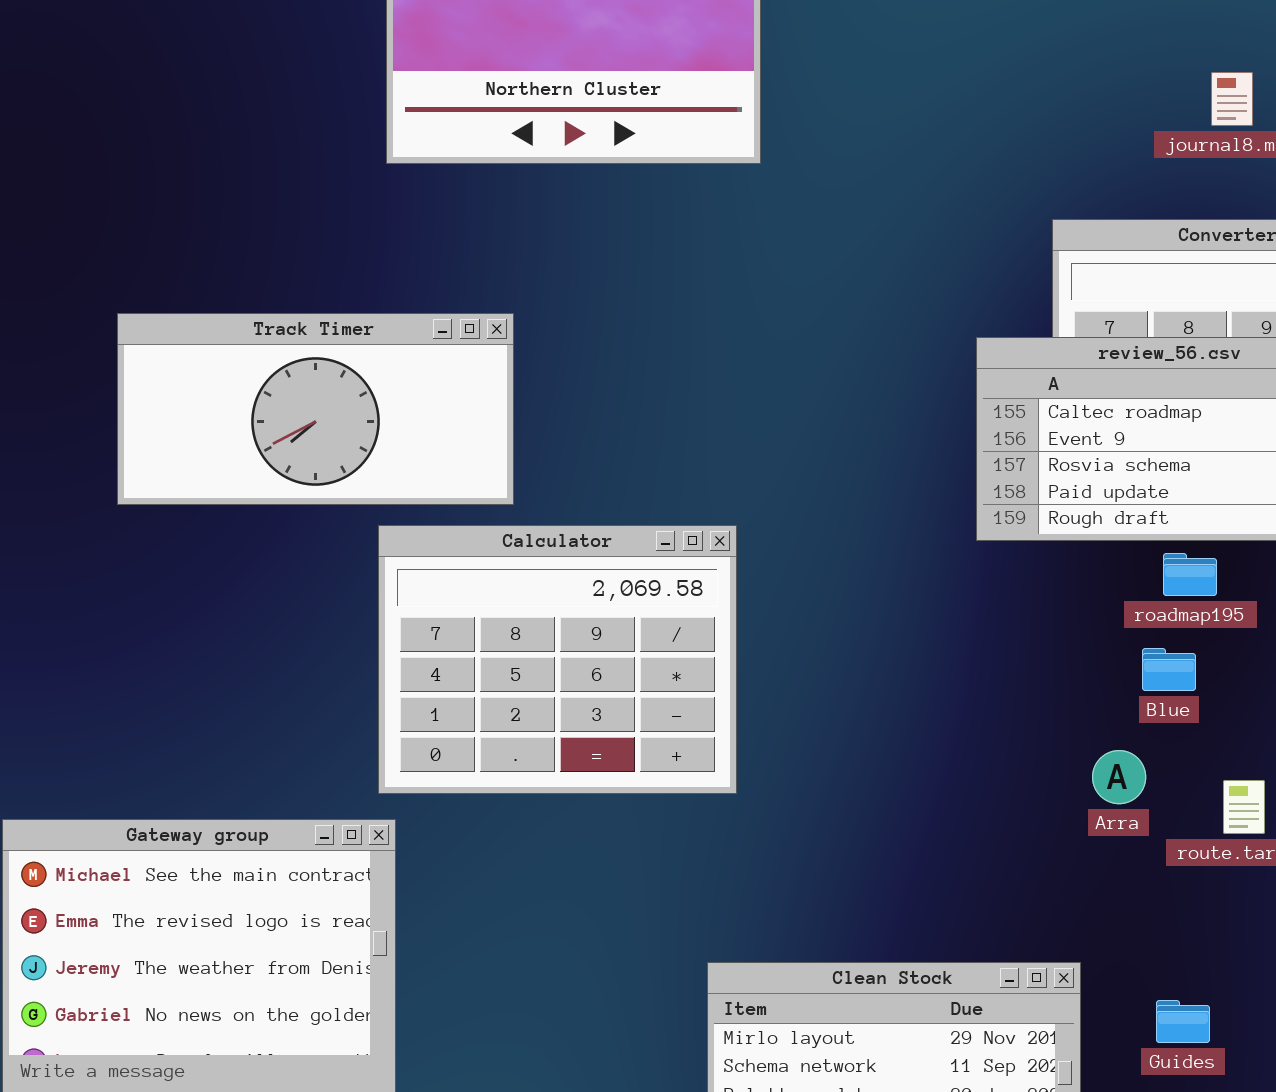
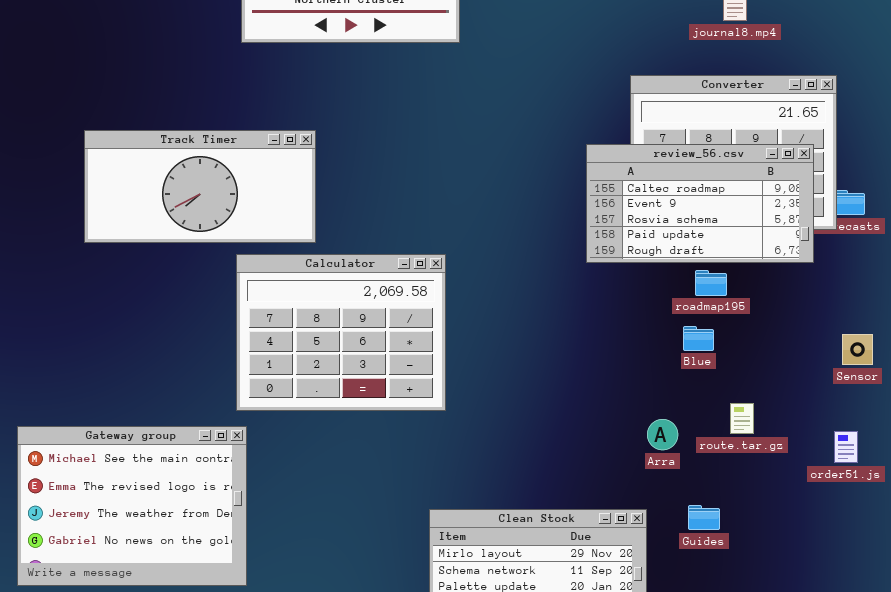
Arra: [1092,750,1146,804] -> [647,419,678,450], moved
Guides: [1156,1000,1210,1043] -> [688,505,720,530], moved

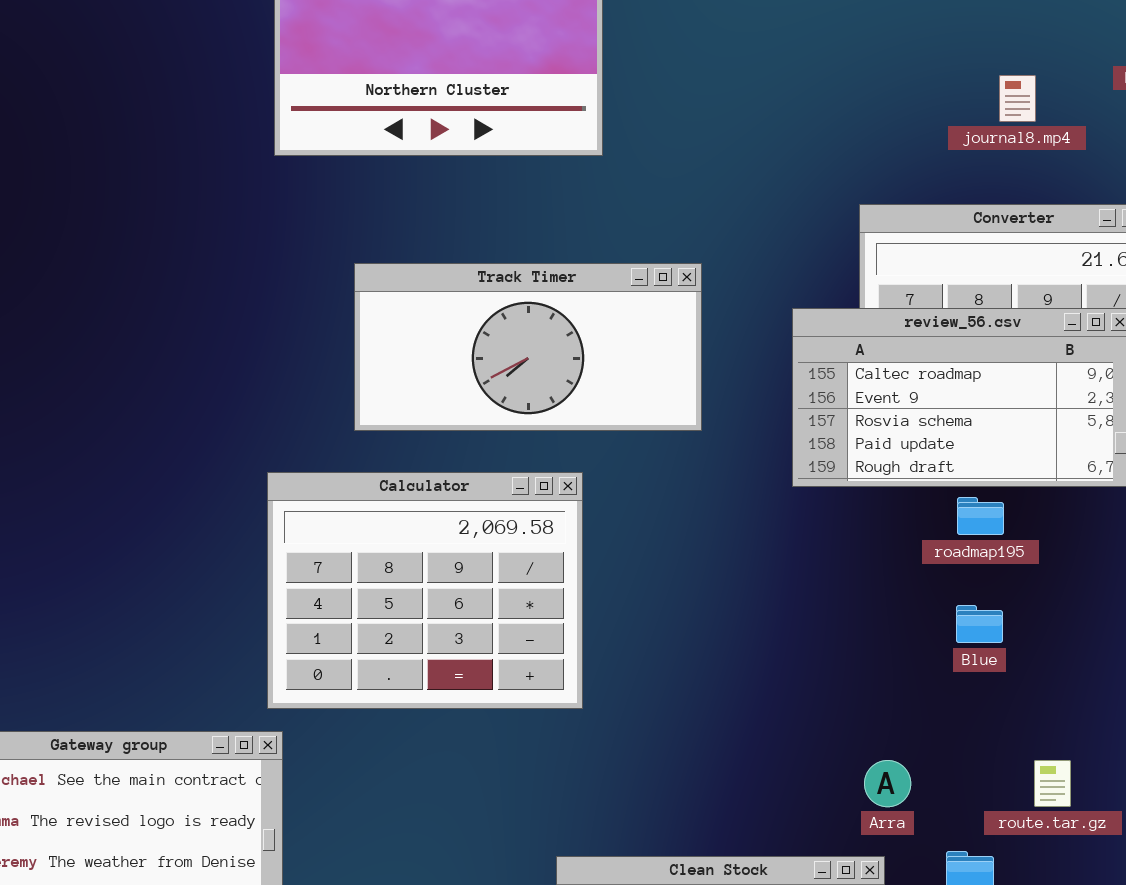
Track Timer: [84,130,316,243] -> [354,263,702,431], moved
Blue: [683,326,714,351] -> [956,605,1003,643], moved
route.tar.gz: [730,403,754,434] -> [1034,760,1071,807], moved
Arra: [647,419,678,450] -> [864,760,911,807], moved

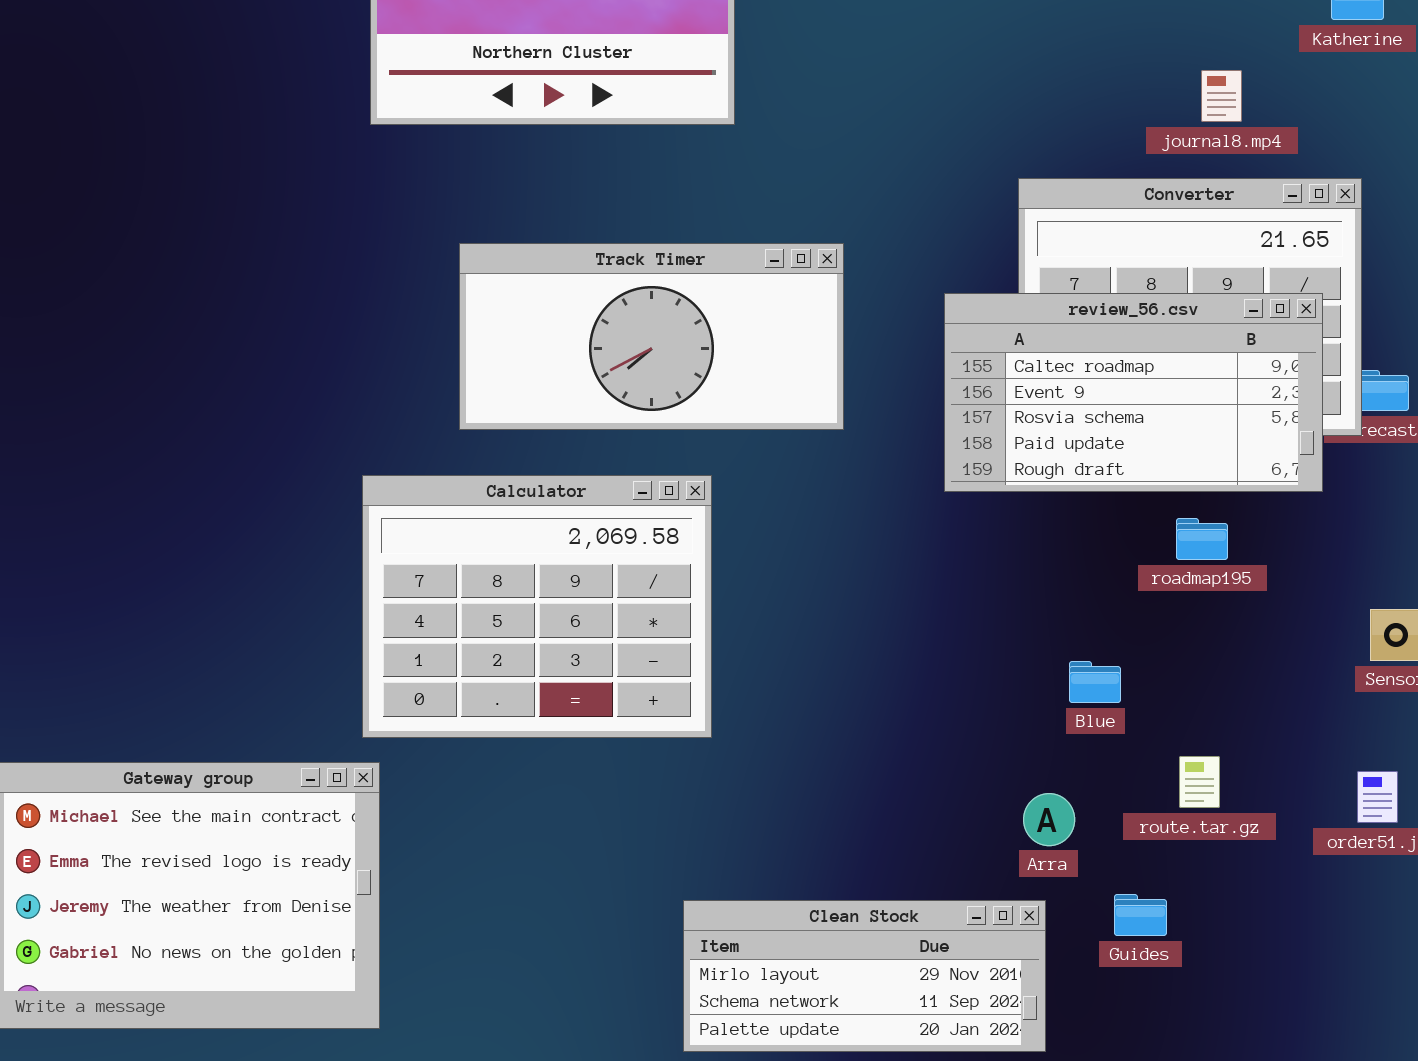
journal8.mp4: [999,75,1036,122] -> [1201,70,1242,122], moved
roadmap195: [957,497,1004,535] -> [1176,518,1228,560], moved
Blue: [956,605,1003,643] -> [1069,661,1121,703], moved
route.tar.gz: [1034,760,1071,807] -> [1179,756,1220,808], moved

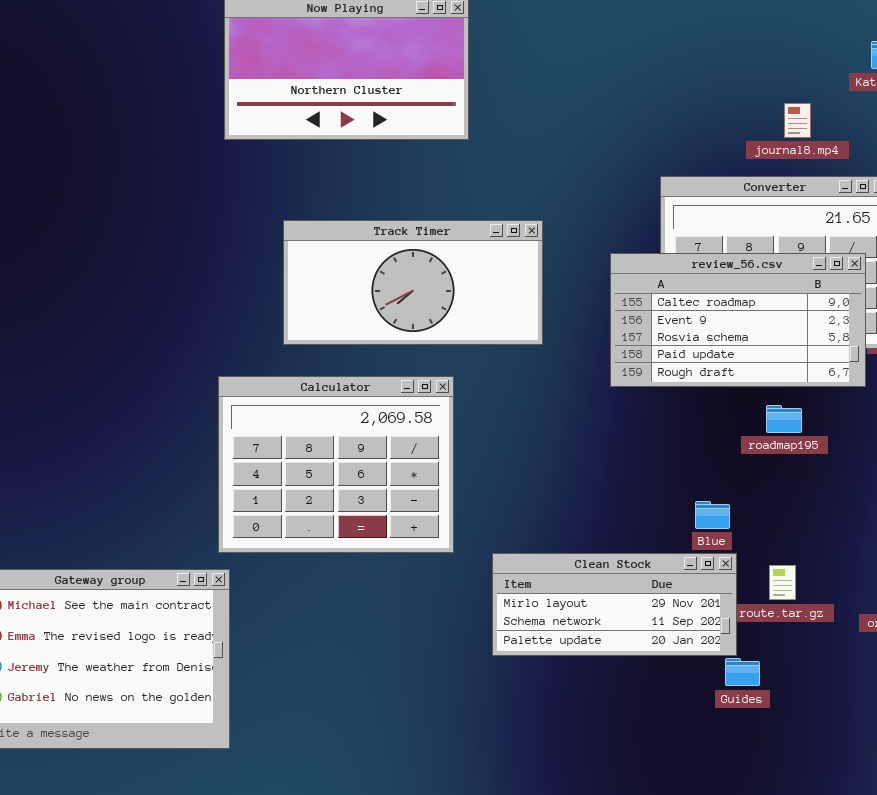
Clean Stock: [683,900,1046,1052] -> [492,553,737,656], moved

